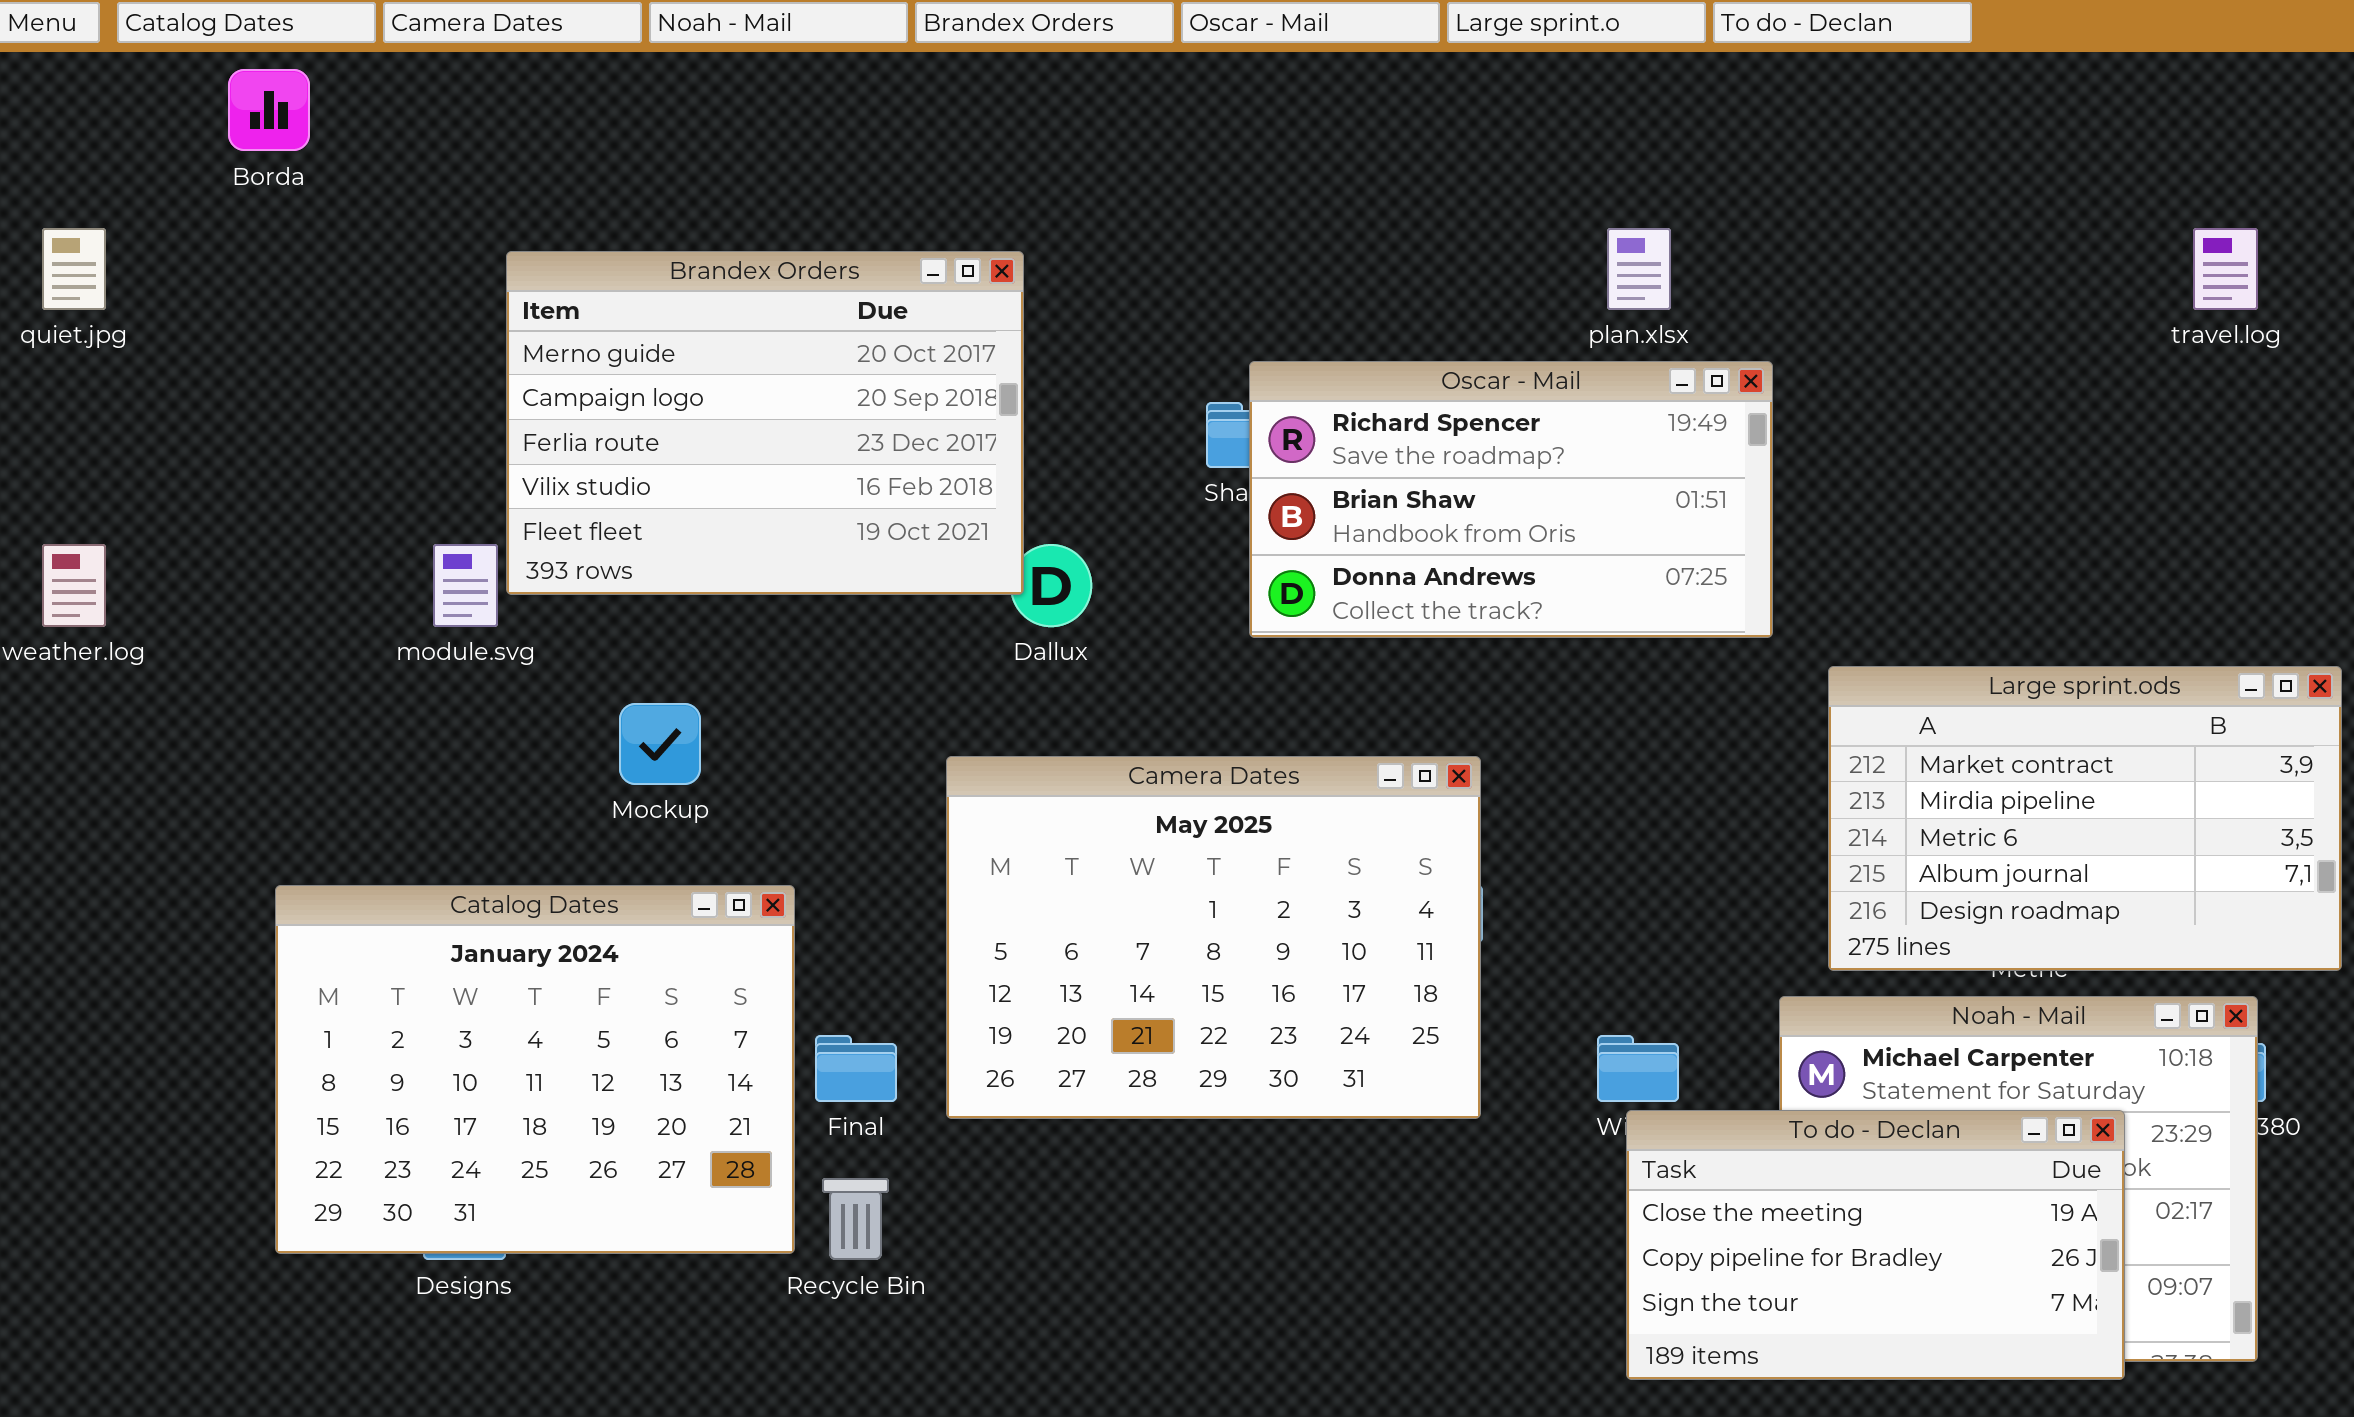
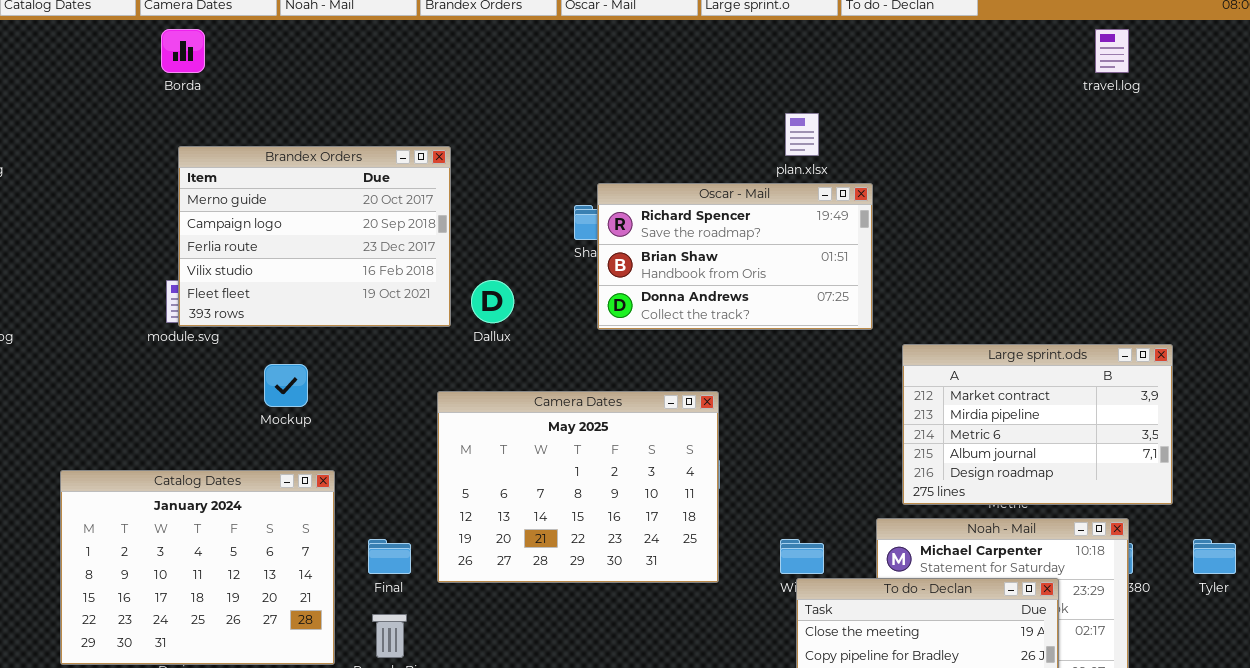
Borda: [228,69,310,151] -> [161,29,205,73], moved
travel.log: [2193,228,2258,310] -> [1095,29,1129,73], moved
Brandex Orders: [506,251,1024,595] -> [178,146,451,327], moved
Catalog Dates: [275,885,795,1254] -> [60,470,335,665], moved

